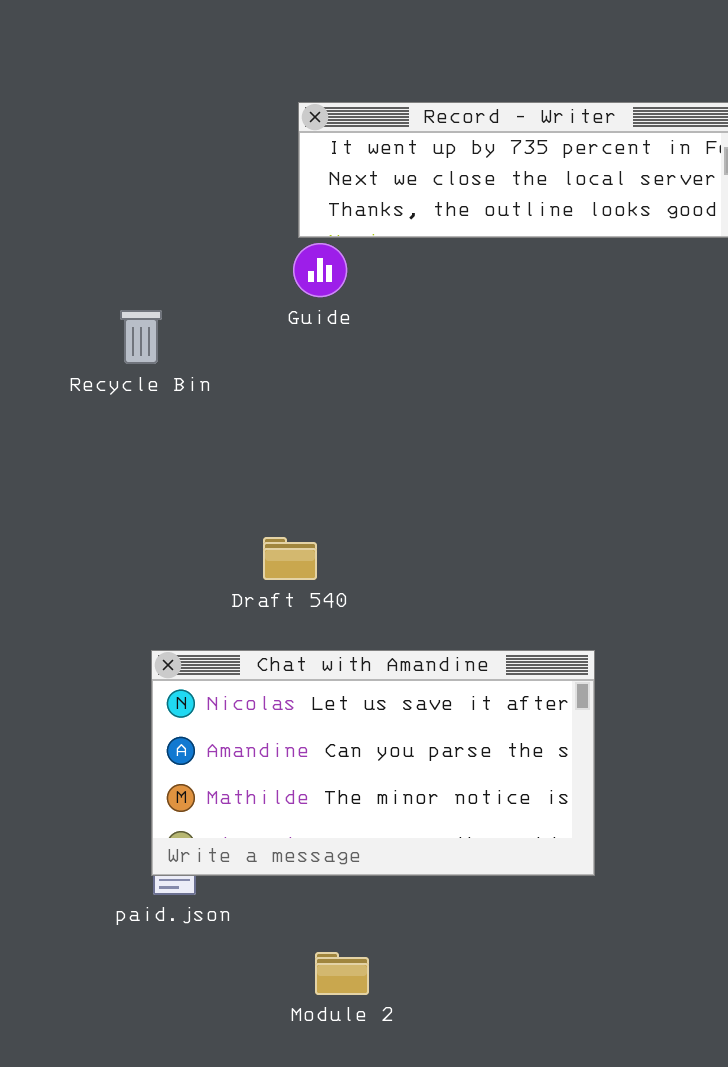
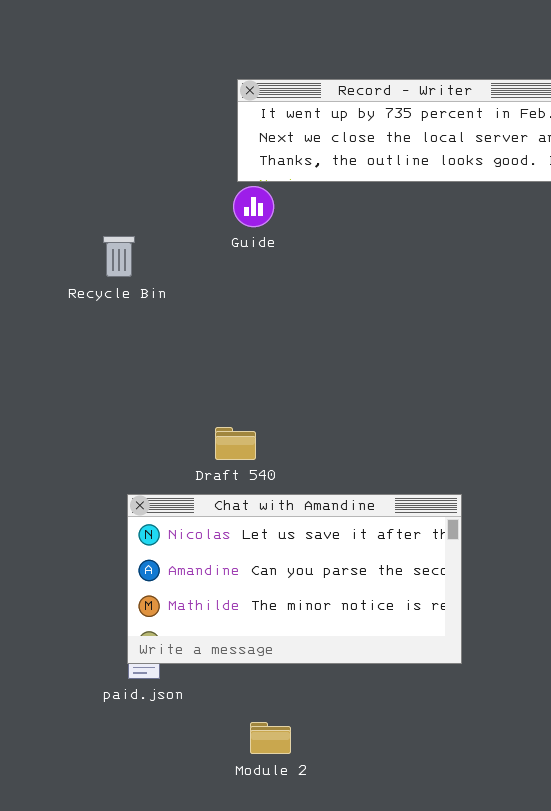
Draft 540: [263,537,317,580] -> [215,427,256,460], moved

